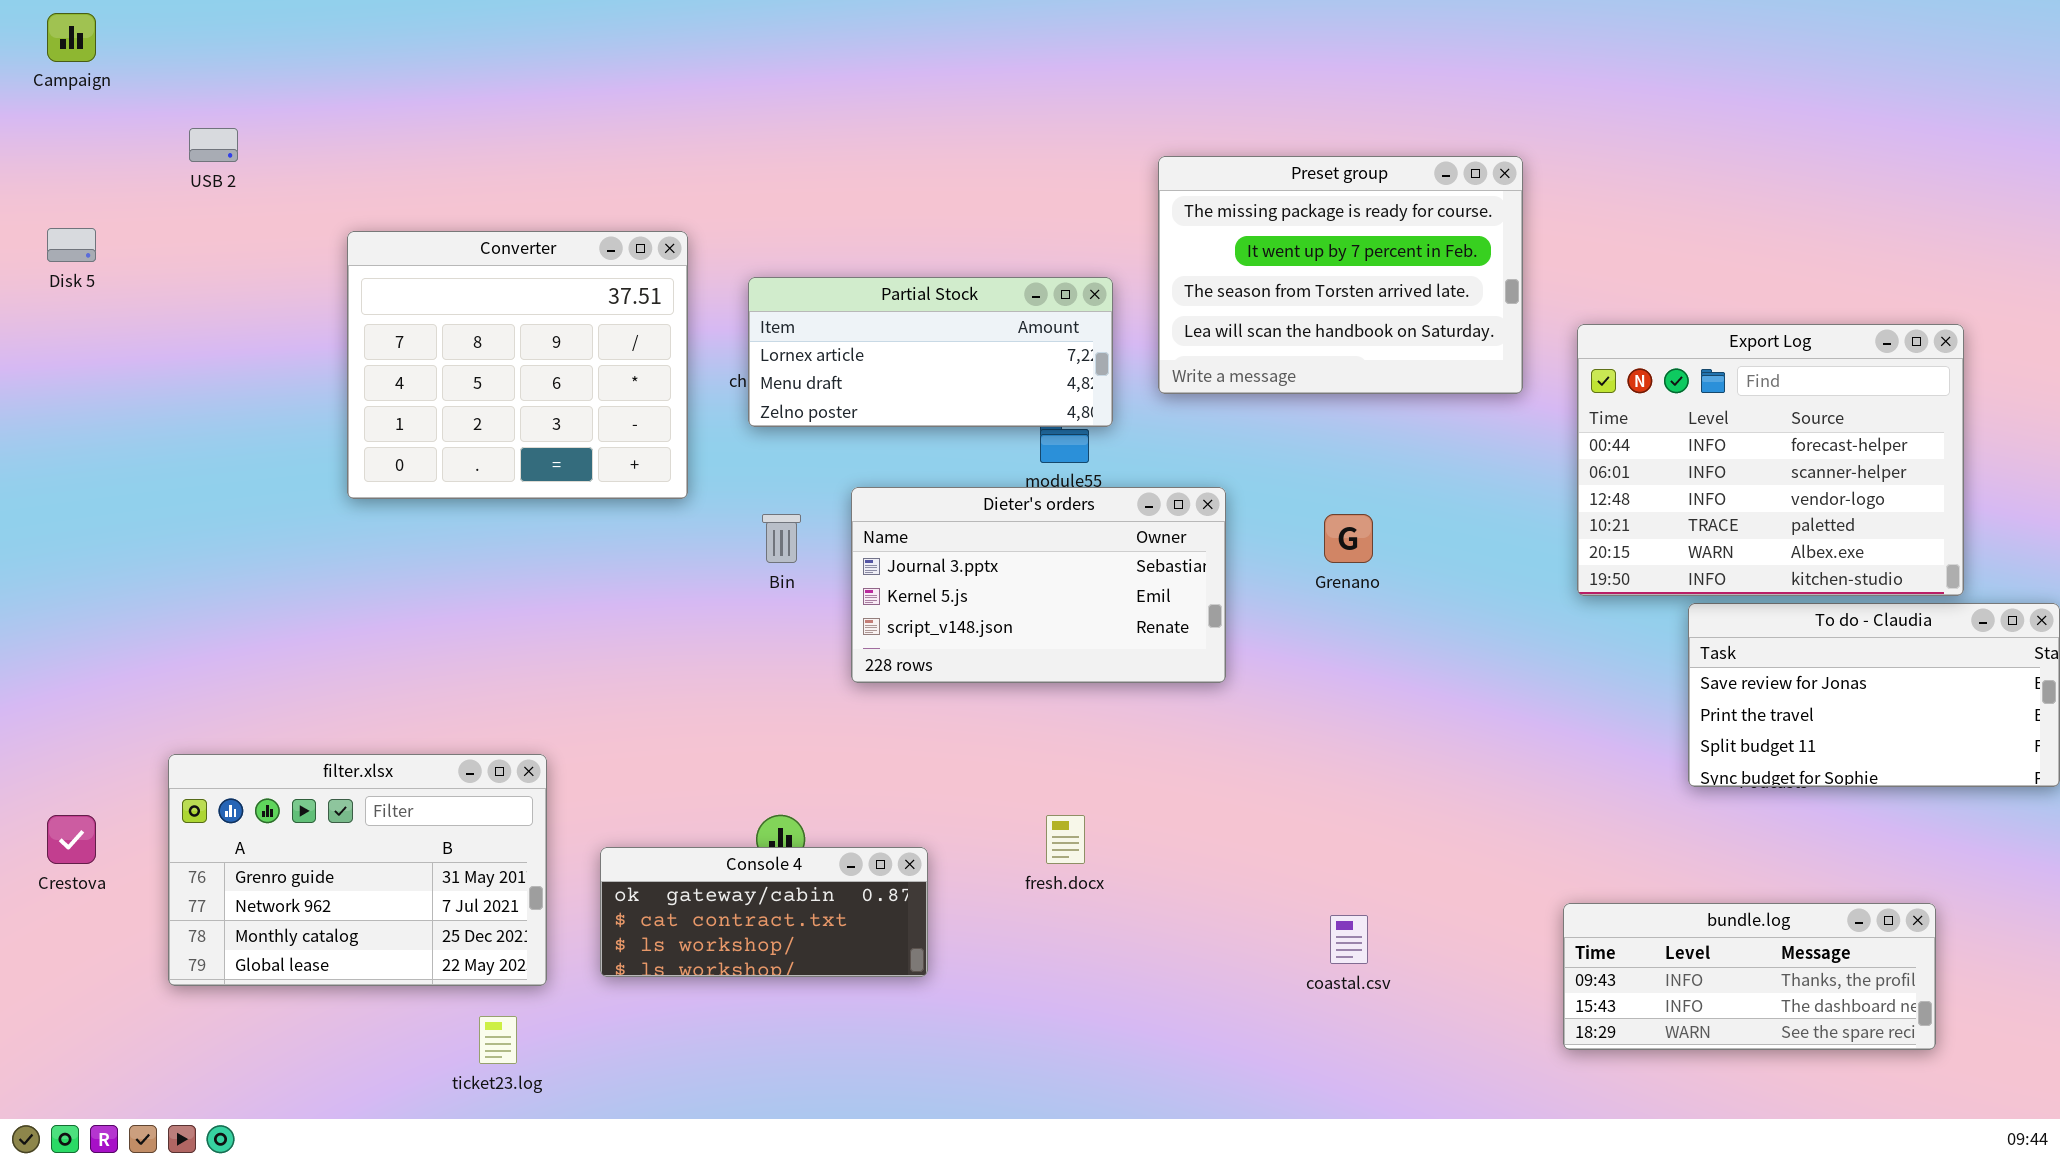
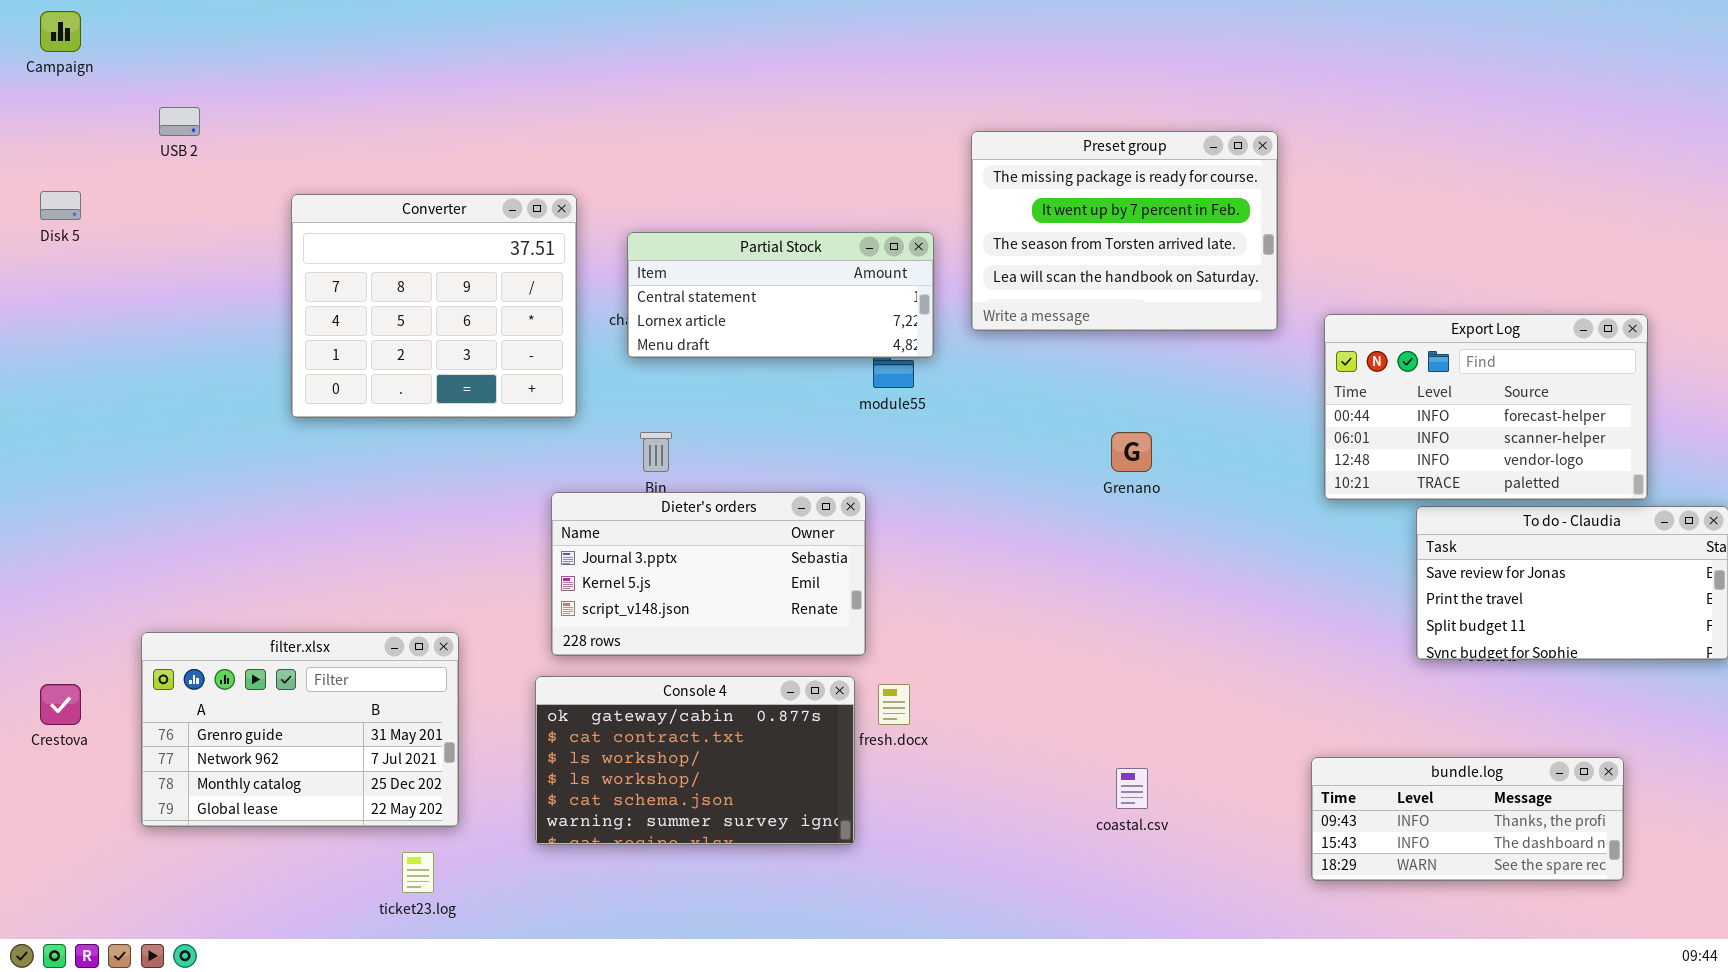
Partial Stock: [748,277,1113,427] -> [627,232,934,358], scrolled up 1 row
Export Log: [1577,324,1964,596] -> [1324,314,1648,500], resized
Dieter's orders: [851,487,1226,683] -> [551,492,866,656], moved
Console 4: [600,847,928,977] -> [535,676,855,845], moved, resized

